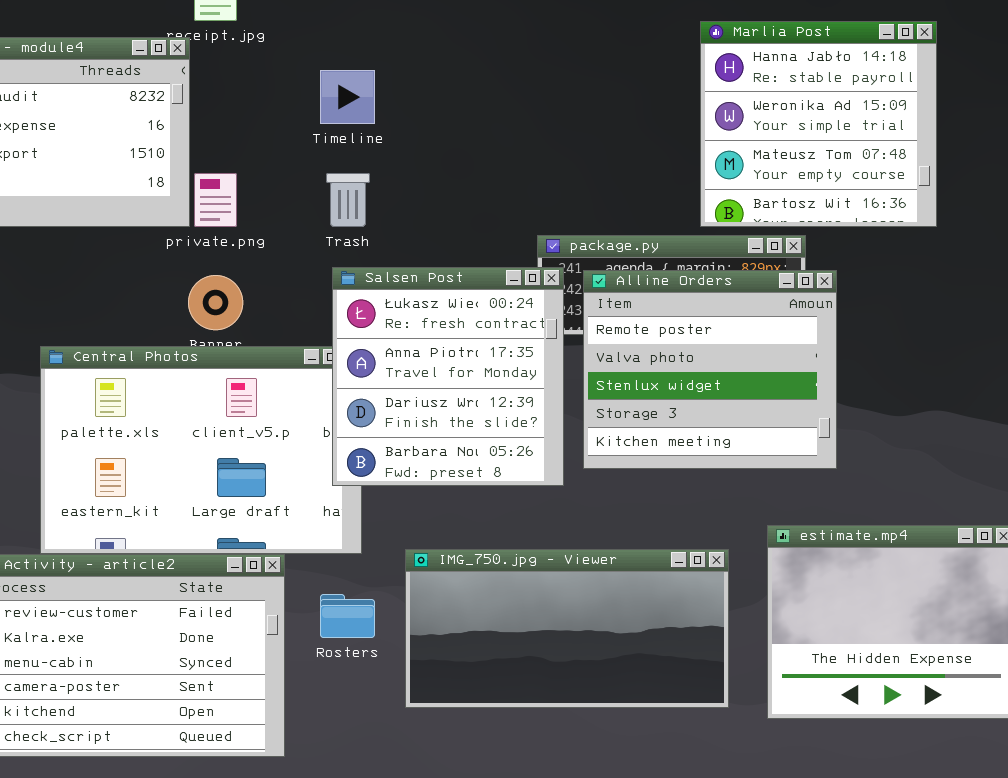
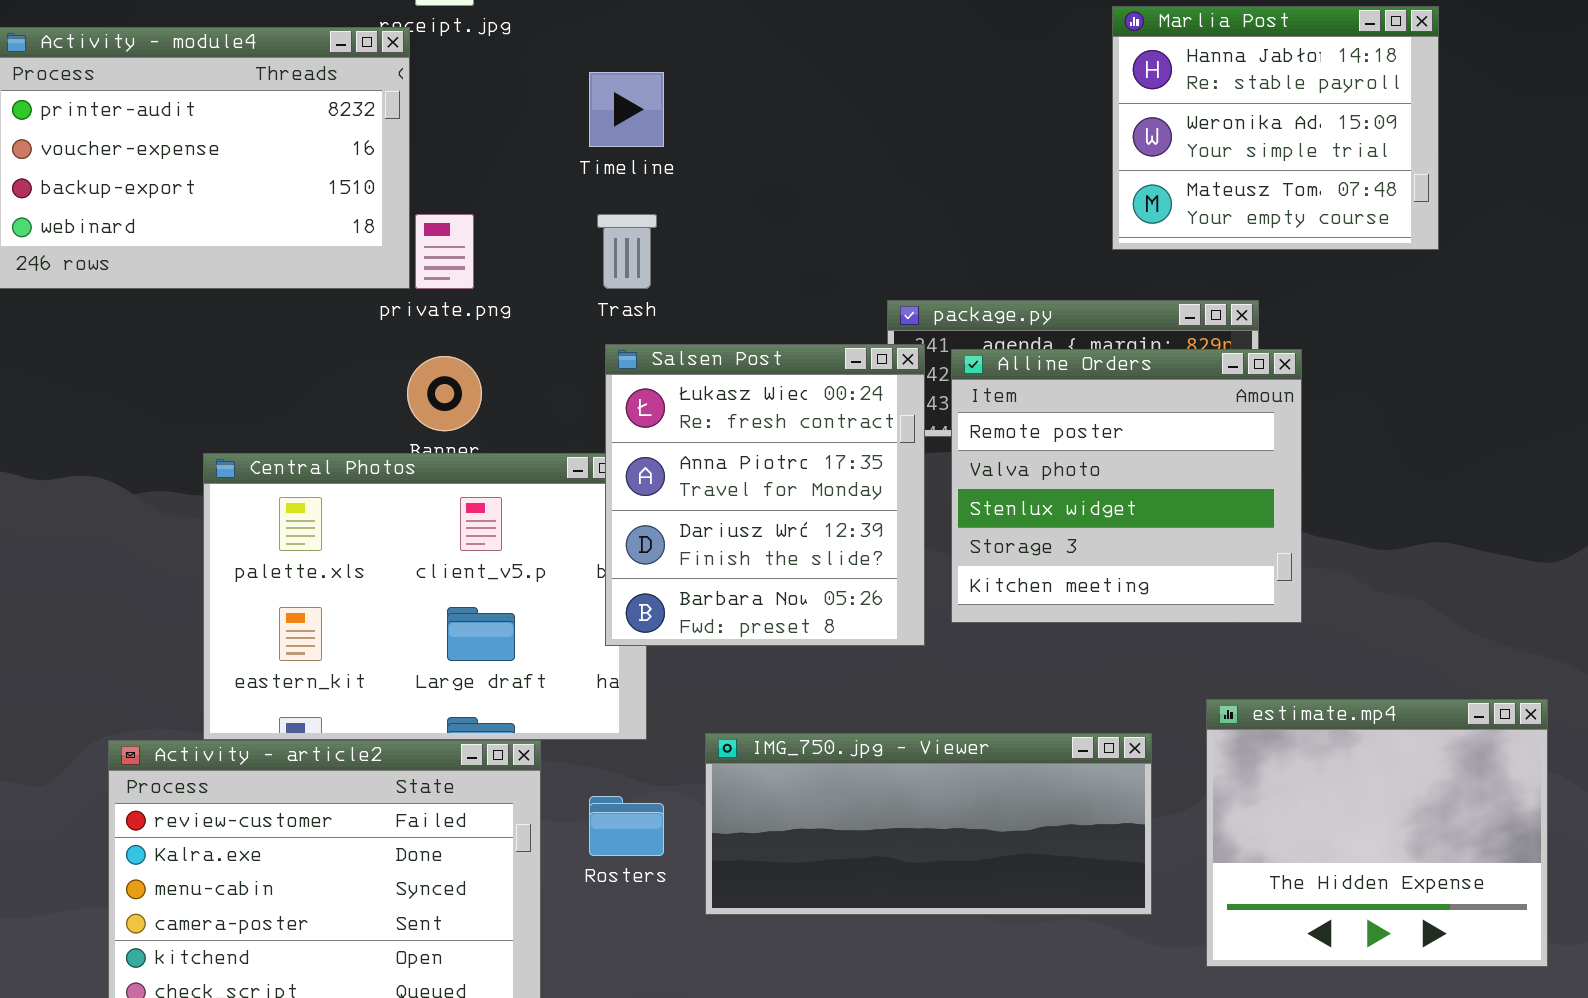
Marlia Post: [700,21,937,227] -> [1112,6,1439,250], resized
IMG_750.jpg - Viewer: [405,549,729,708] -> [705,733,1152,915], resized

